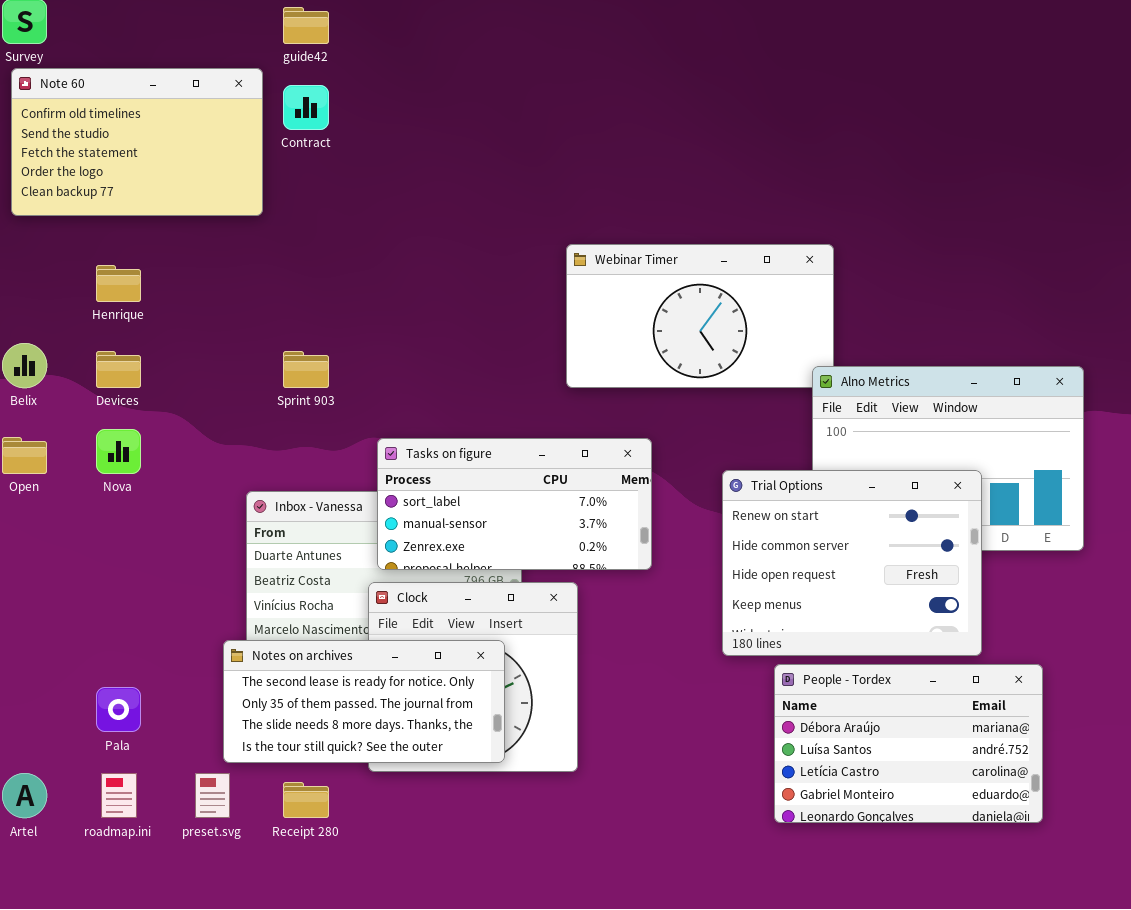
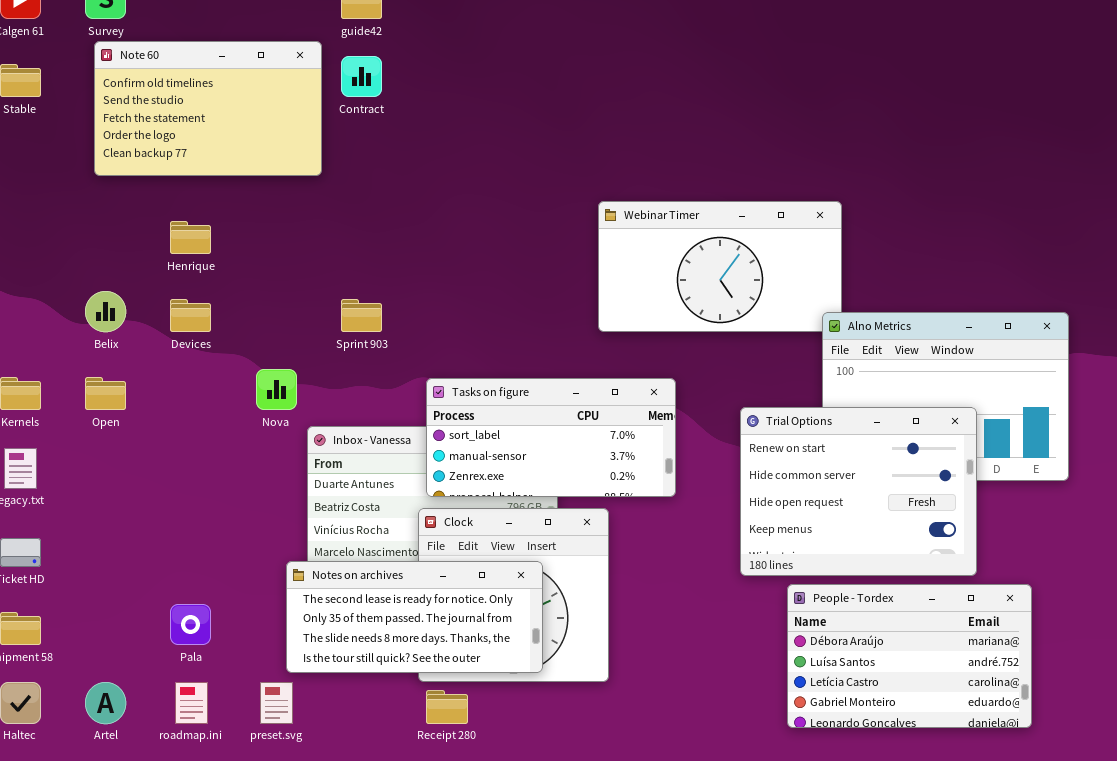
Nova: [96,429,141,474] -> [256,369,297,410], moved
Receipt 280: [283,782,329,818] -> [426,690,468,724], moved

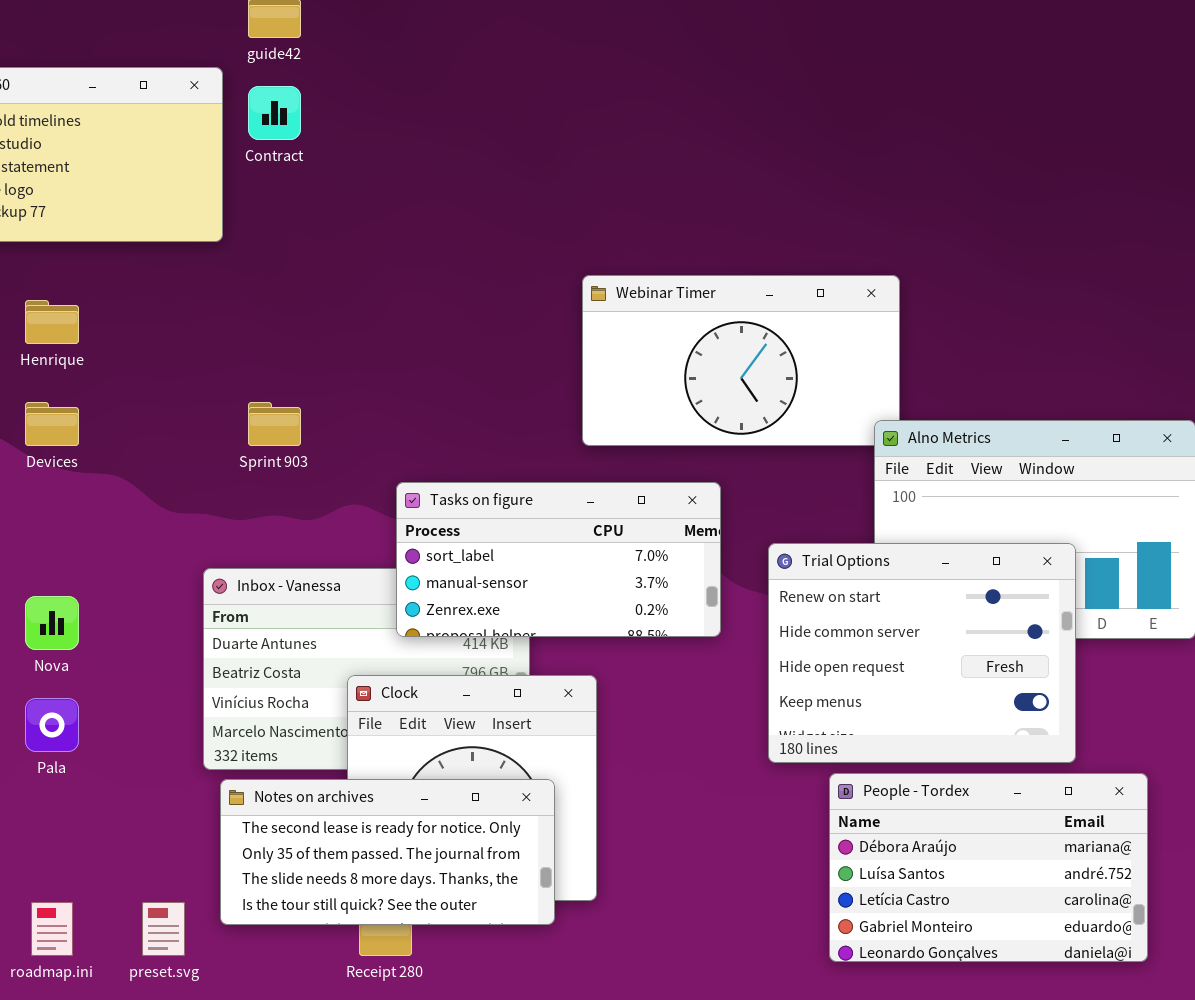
Nova: [256,369,297,410] -> [25,596,79,650], moved
Tasks on figure: [426,378,676,497] -> [396,482,721,637], moved
Notes on archives: [286,561,543,673] -> [220,779,555,925], moved
Pala: [170,604,211,645] -> [25,698,79,752], moved

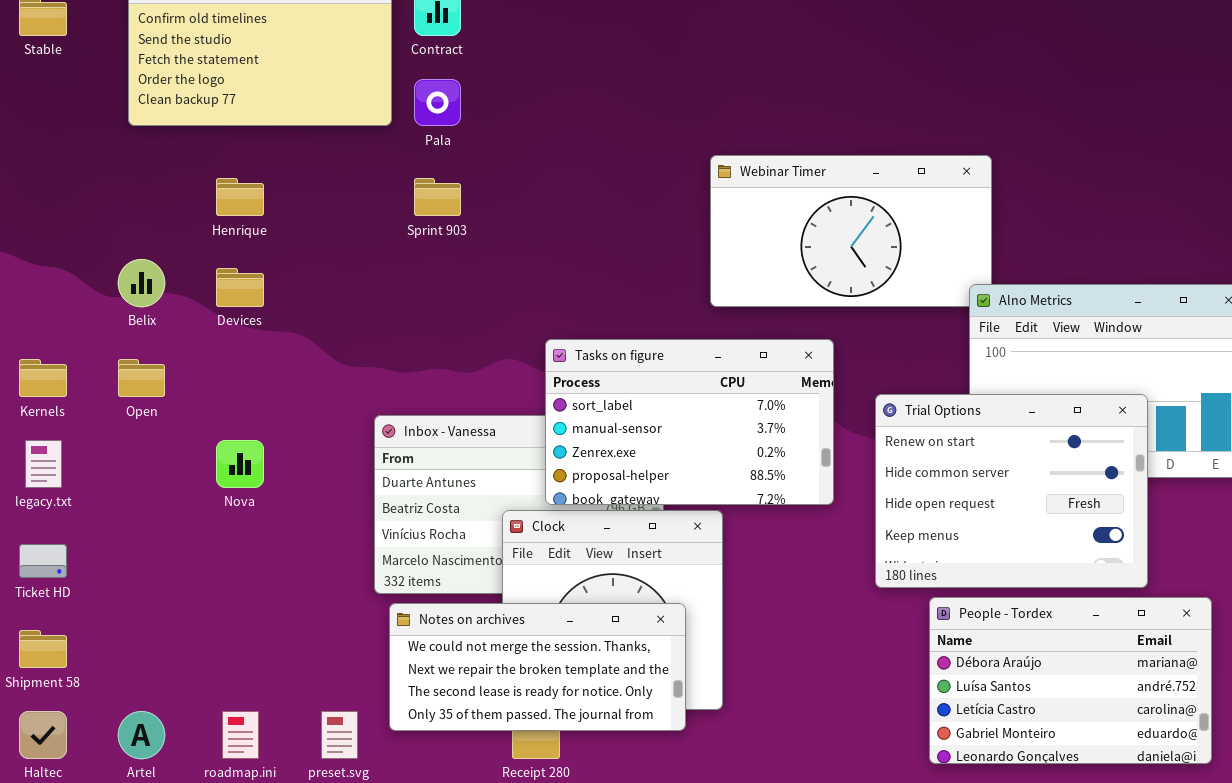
Sprint 903: [248,402,301,446] -> [414,178,461,216], moved
Tasks on figure: [396,482,721,637] -> [545,339,834,505], resized
Pala: [25,698,79,752] -> [414,79,461,126], moved
Notes on archives: [220,779,555,925] -> [389,603,686,731], scrolled up 2 rows

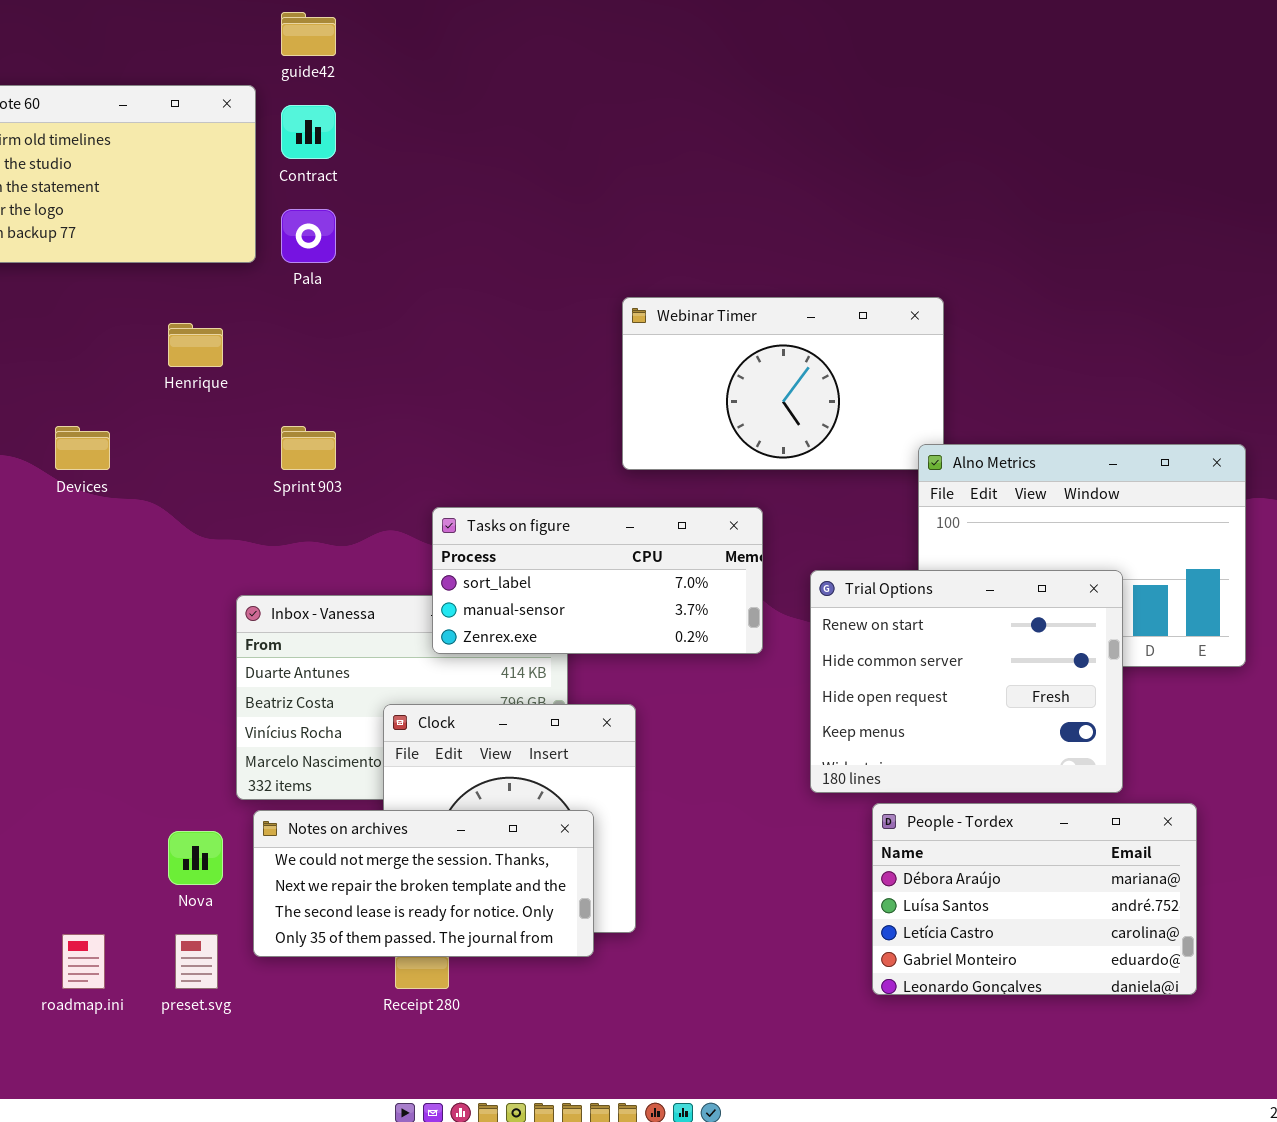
Henrique: [216,178,264,216] -> [168,323,223,367], moved
Sprint 903: [414,178,461,216] -> [281,426,336,470], moved
Tasks on figure: [545,339,834,505] -> [432,507,763,654], resized
Nova: [216,440,264,488] -> [168,831,223,885], moved

